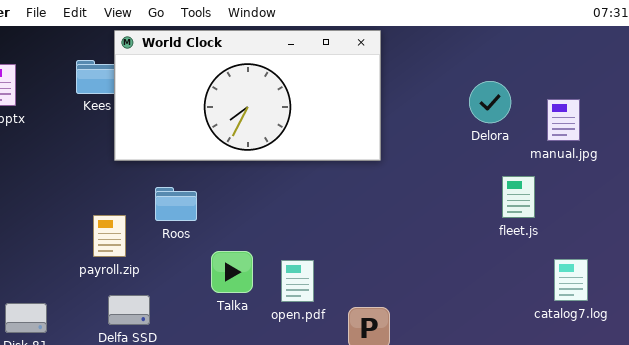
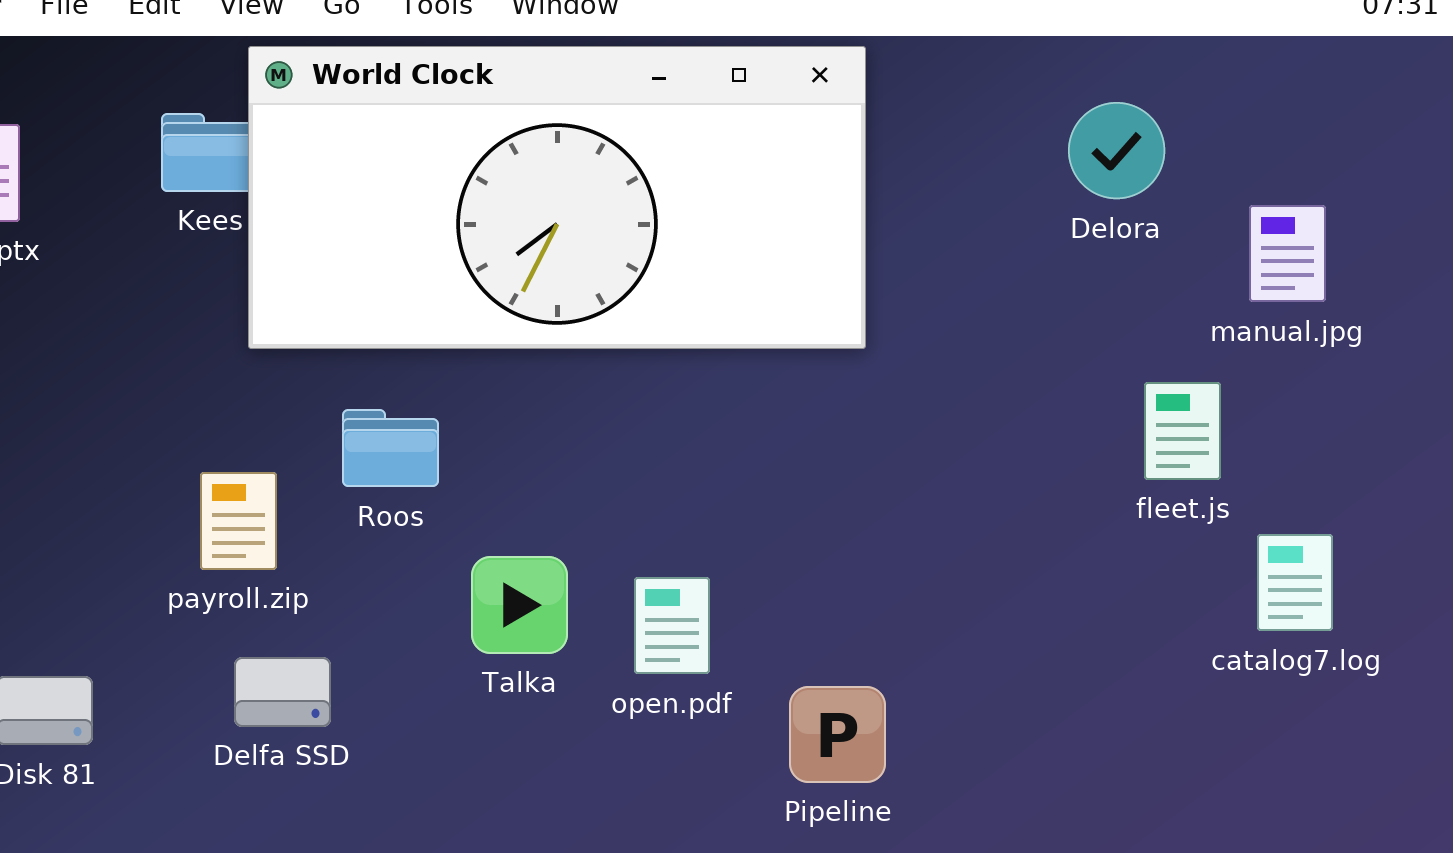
Delora: [469,81,511,123] -> [1068,102,1165,199], moved
catalog7.log: [554,259,588,301] -> [1257,534,1333,631], moved

